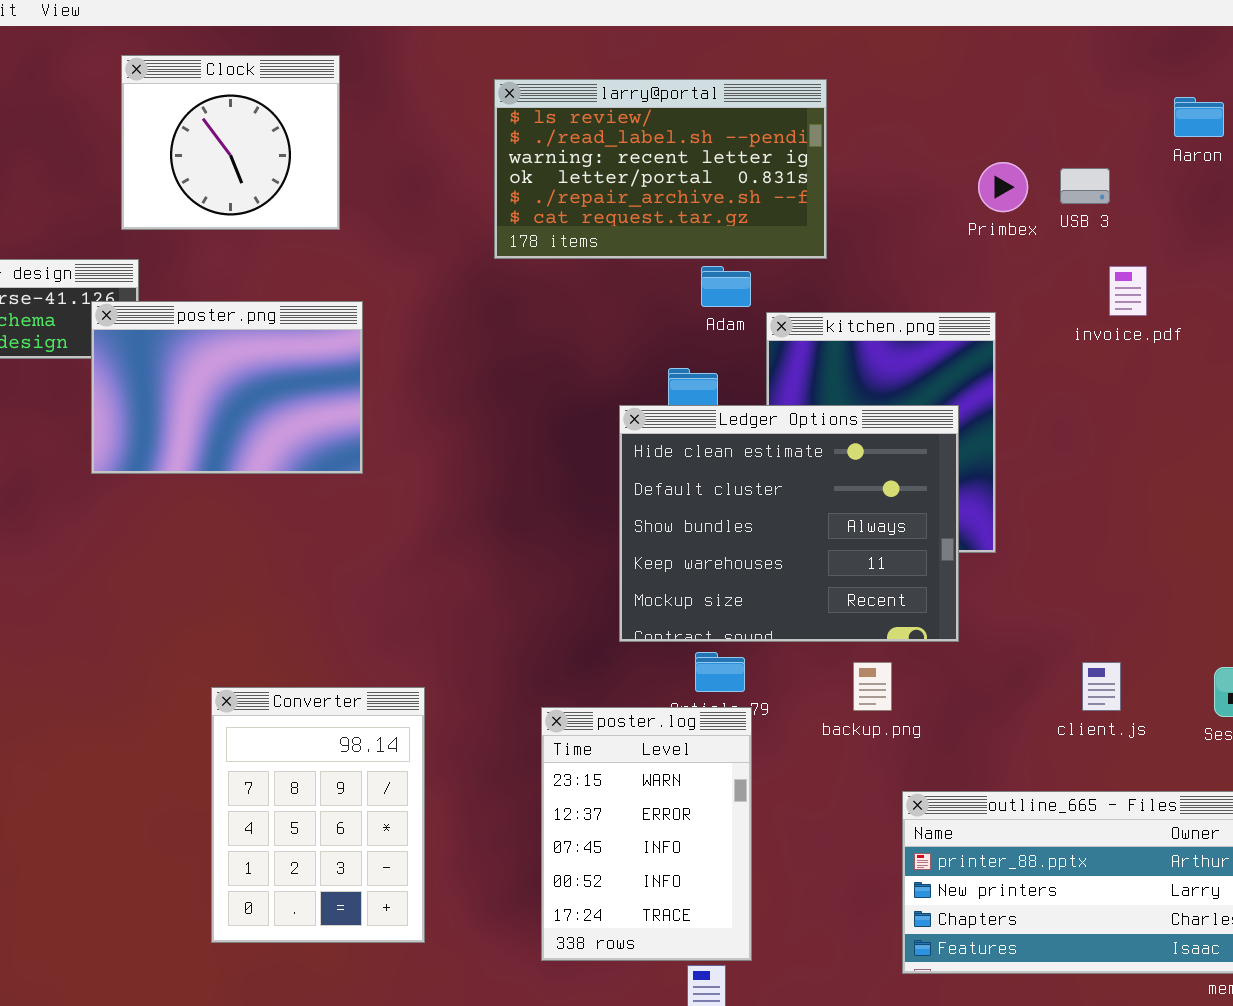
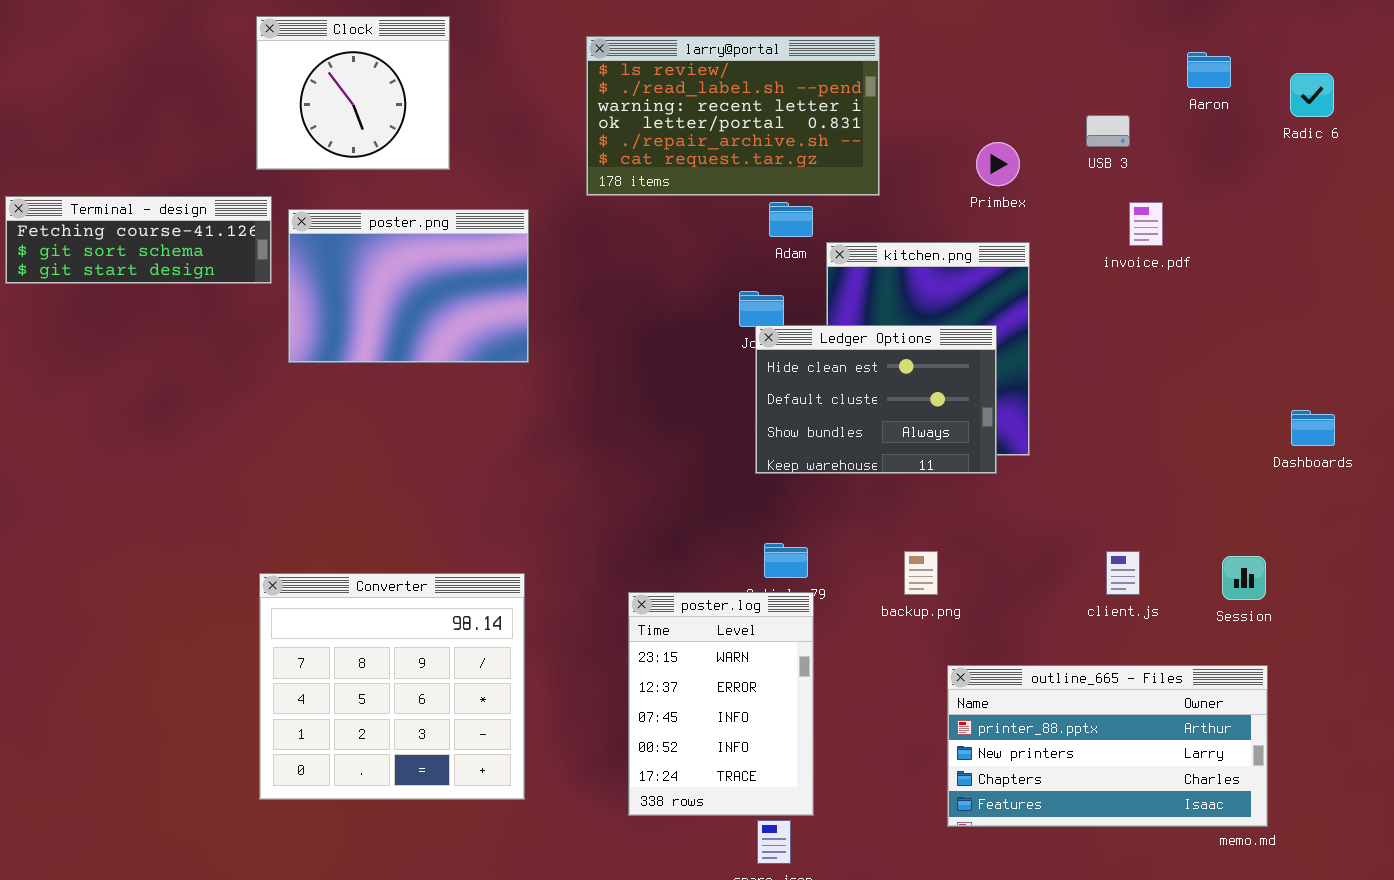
Primbex: [978,162,1028,212] -> [976,142,1020,186], moved
poster.png: [91,301,363,474] -> [288,209,529,363], moved
Ledger Options: [619,405,959,642] -> [755,325,997,474], resized
Converter: [211,687,425,943] -> [259,573,525,800], resized

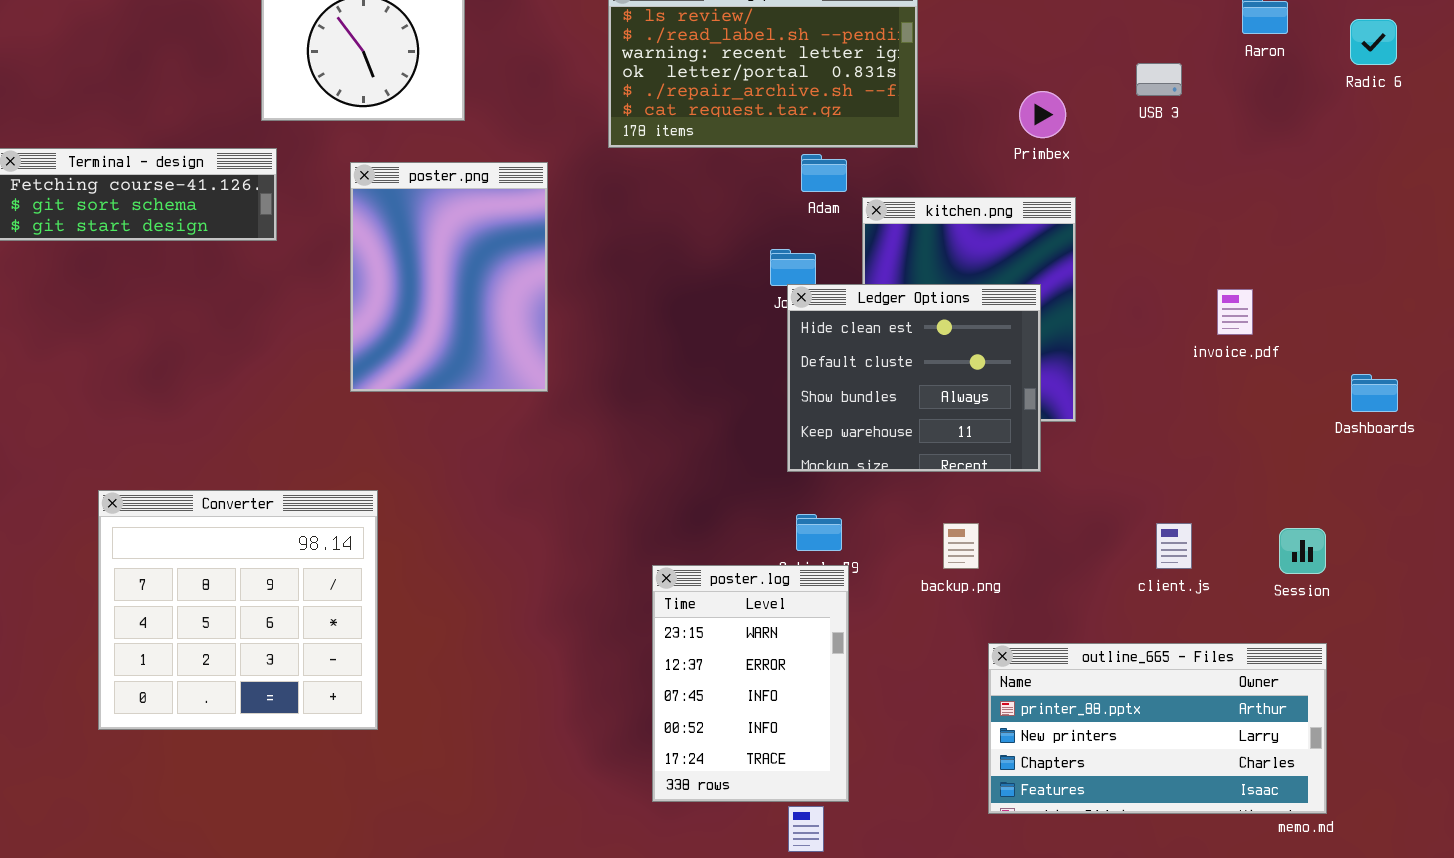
invoice.pdf: [1129,202,1163,246] -> [1217,289,1253,335], moved
poster.png: [288,209,529,363] -> [350,162,548,392], resized
Ledger Options: [755,325,997,474] -> [787,284,1041,472], resized
Converter: [259,573,525,800] -> [98,490,378,730], moved

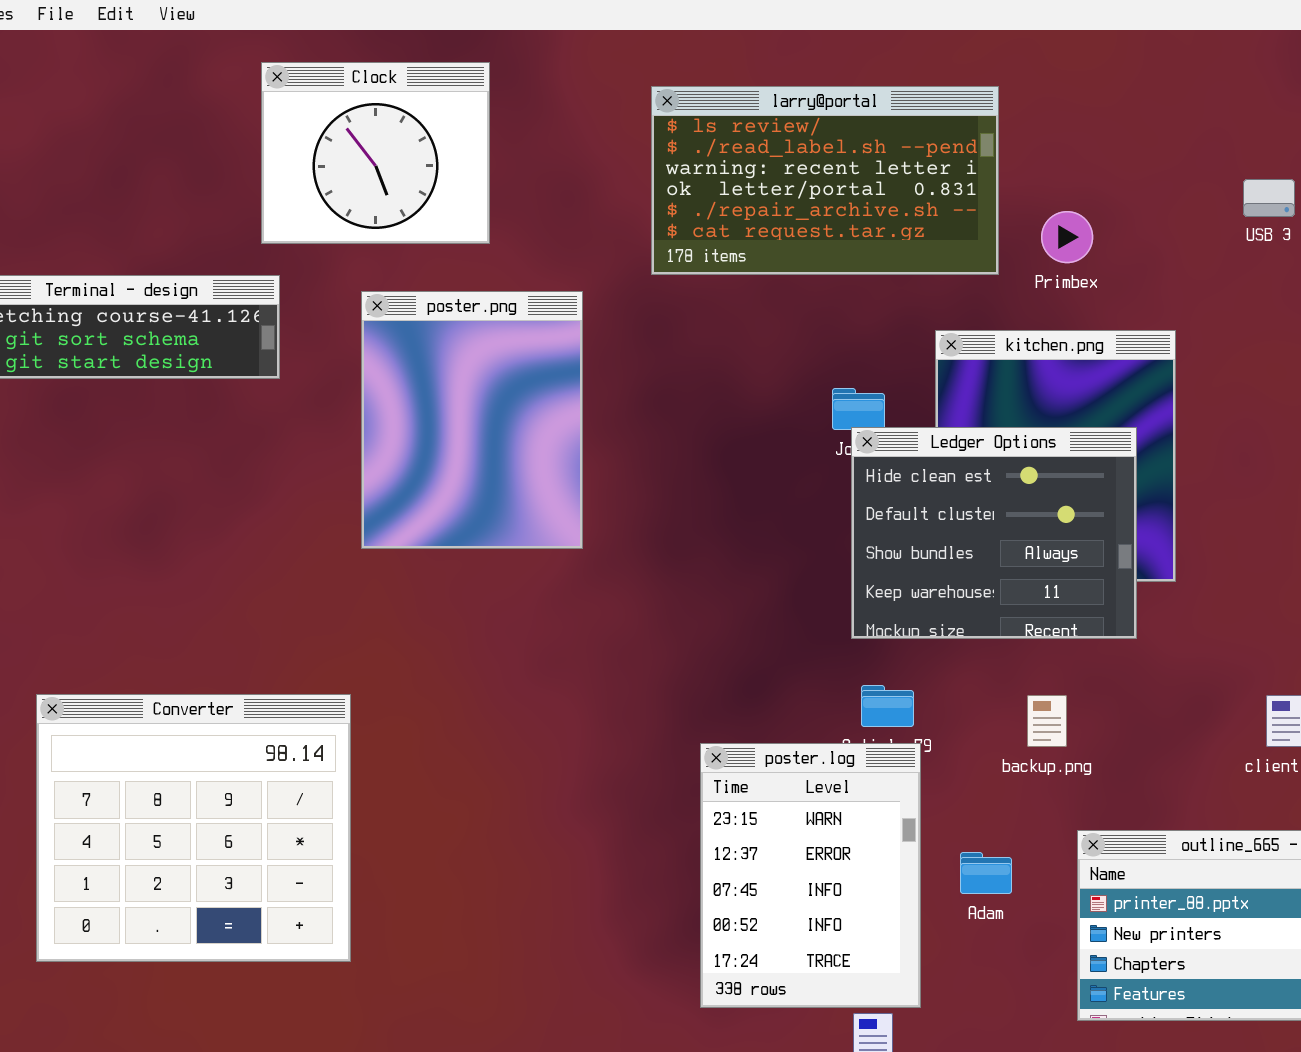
Primbex: [1019,91,1066,138] -> [1041,211,1093,263], moved
Adam: [801,154,847,192] -> [960,852,1012,894], moved
Converter: [98,490,378,730] -> [36,694,351,962], moved

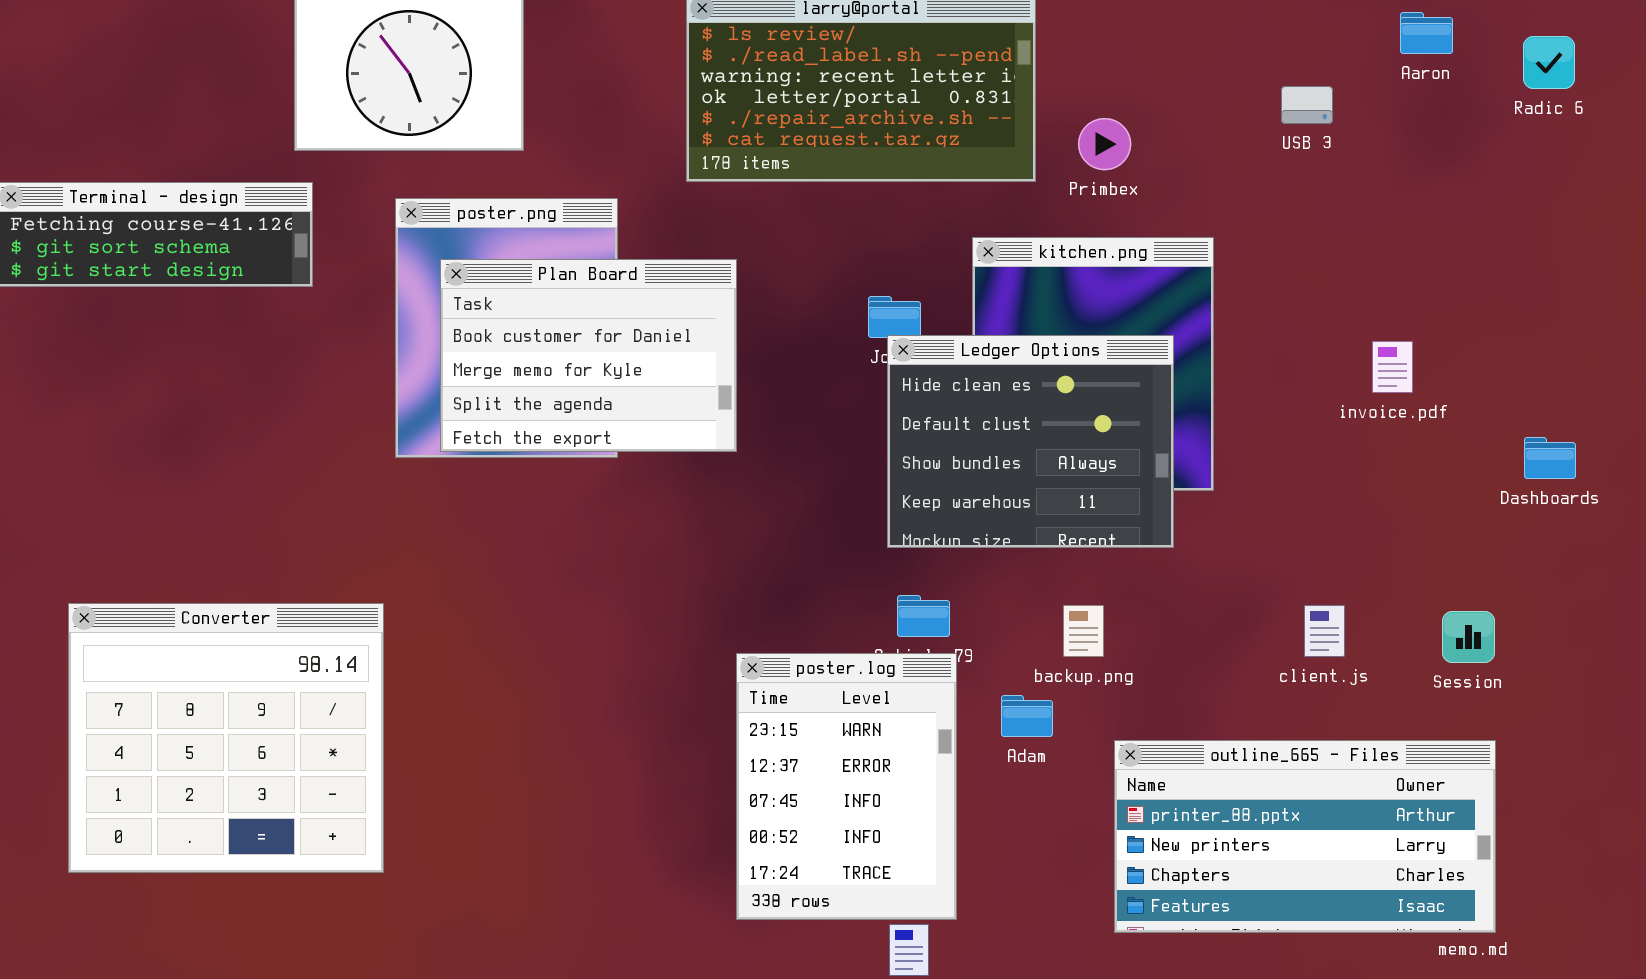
Plan Board: none -> [440,259,737,452], opened
Adam: [960,852,1012,894] -> [1001,695,1053,737], moved

